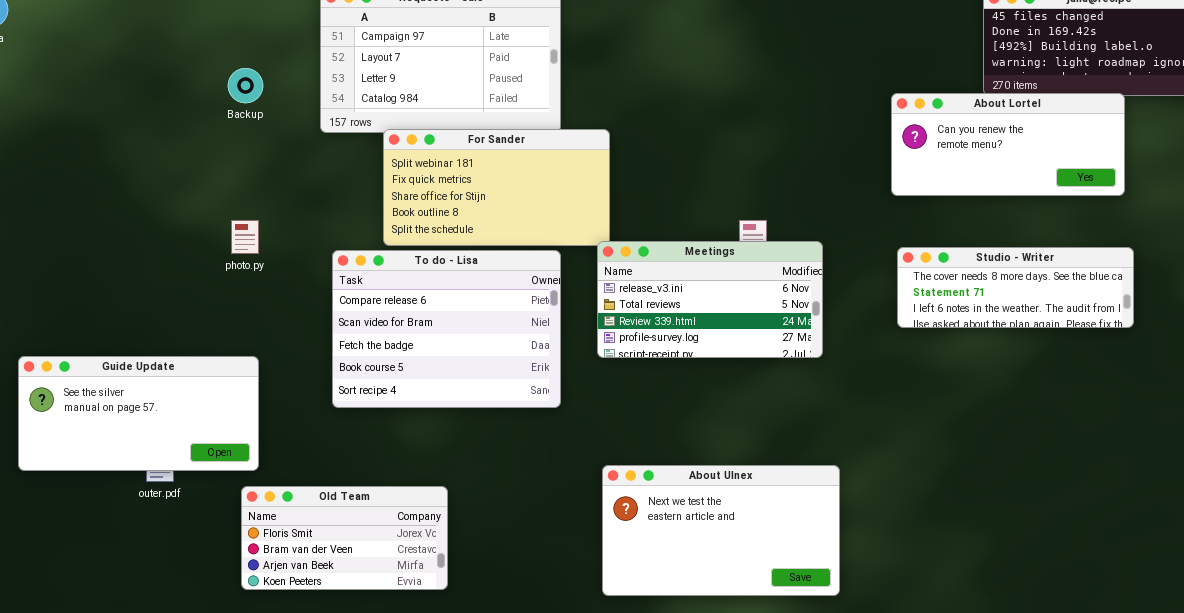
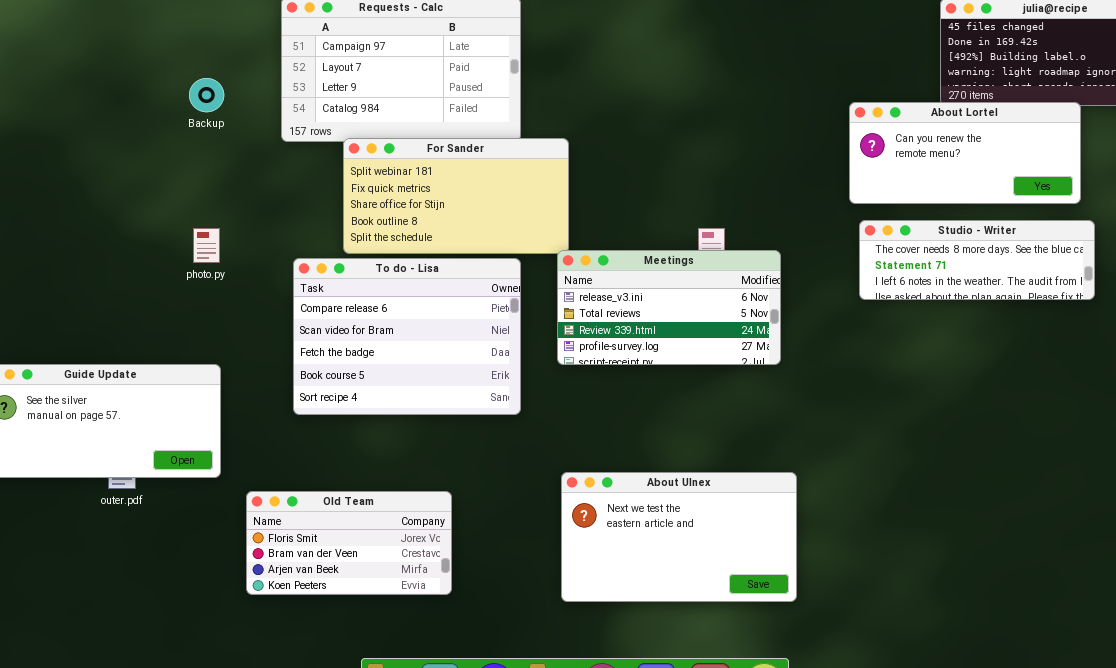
Studio - Writer: [897,247,1134,328] -> [859,220,1095,300], moved
Old Team: [241,486,448,590] -> [246,491,452,595], moved

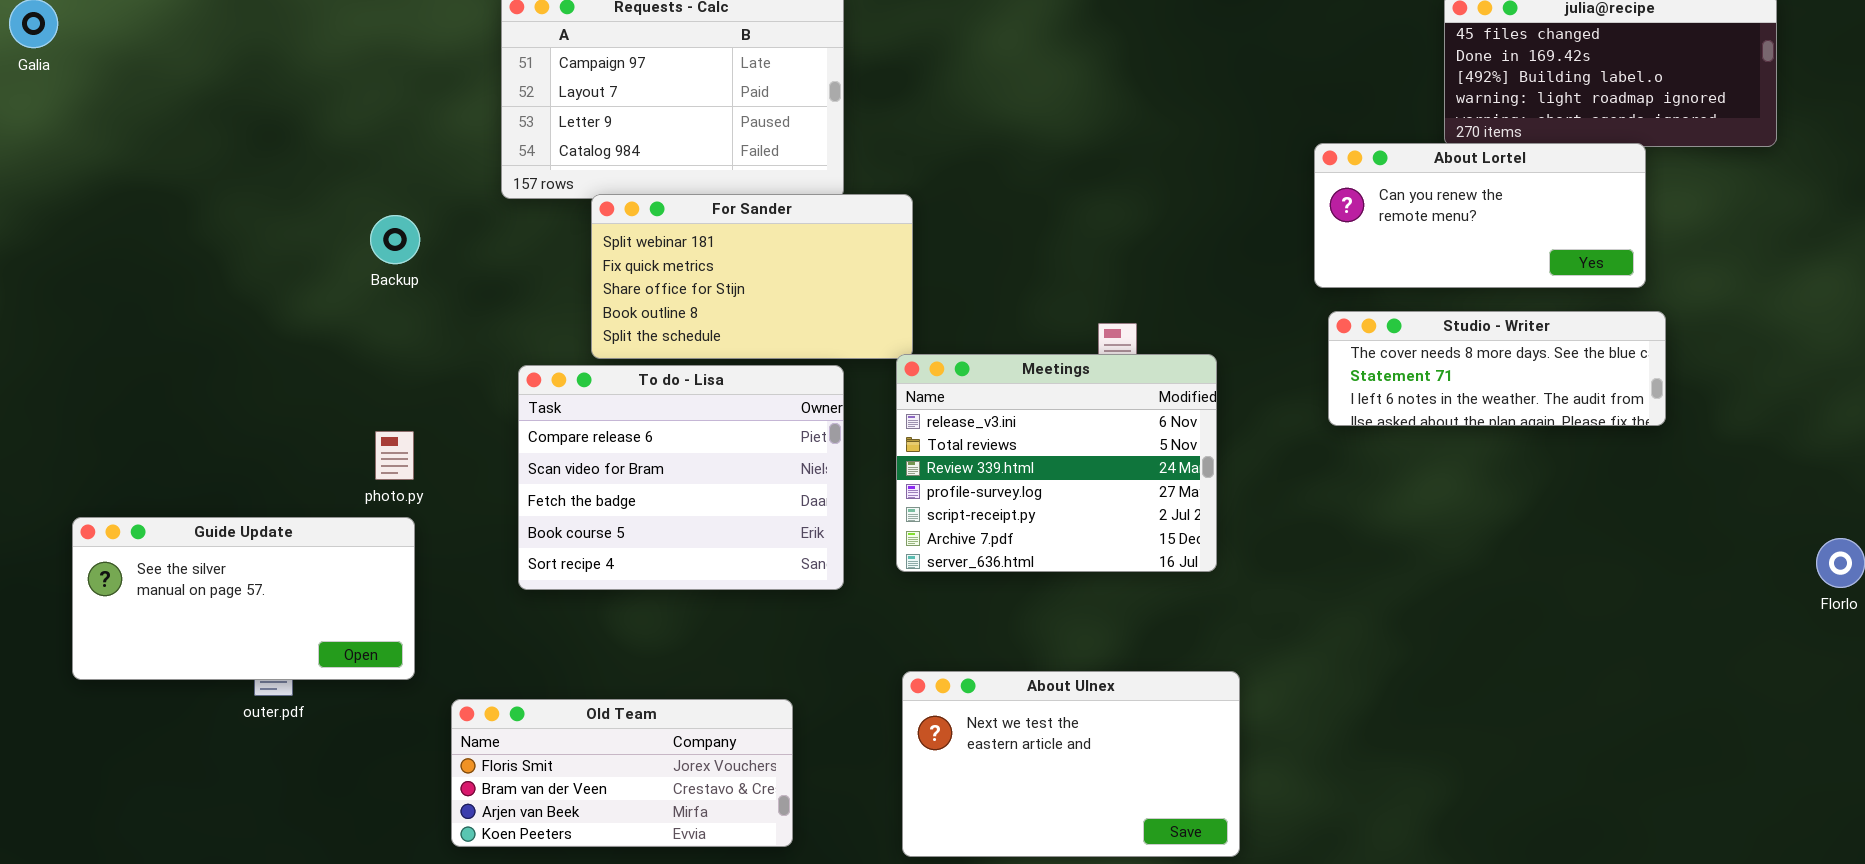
Backup: [189,78,224,112] -> [370,215,420,264], moved
photo.py: [193,228,220,263] -> [375,431,414,480], moved
Meetings: [557,250,781,365] -> [896,354,1217,572], resized
Old Team: [246,491,452,595] -> [451,699,793,847], resized

